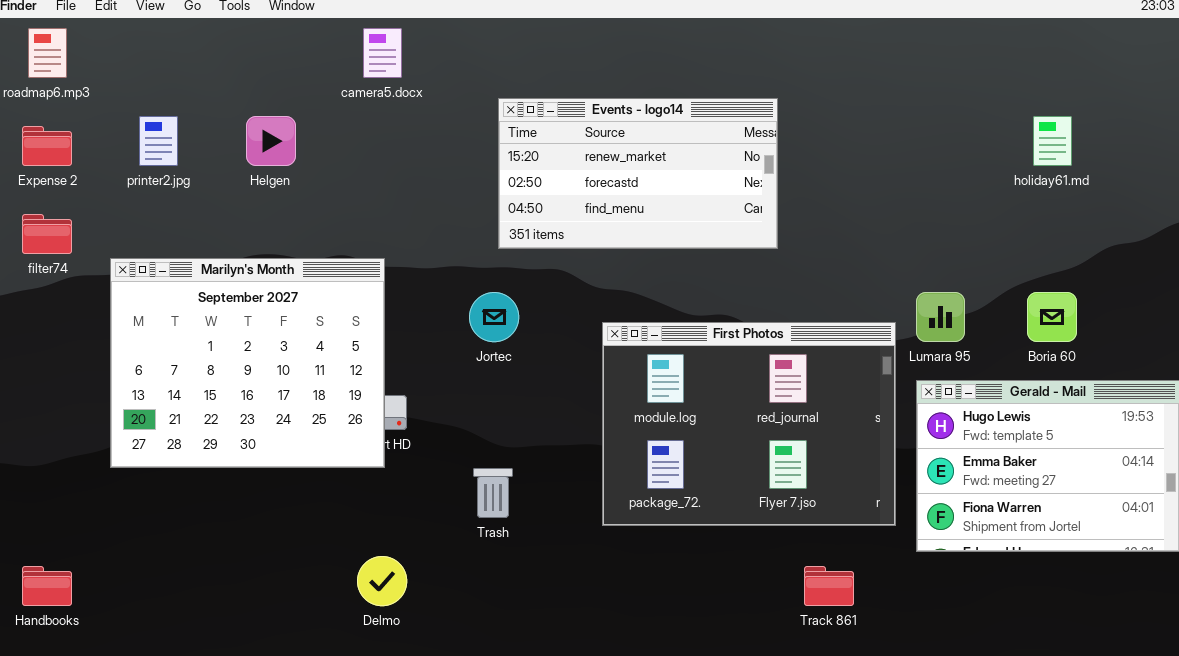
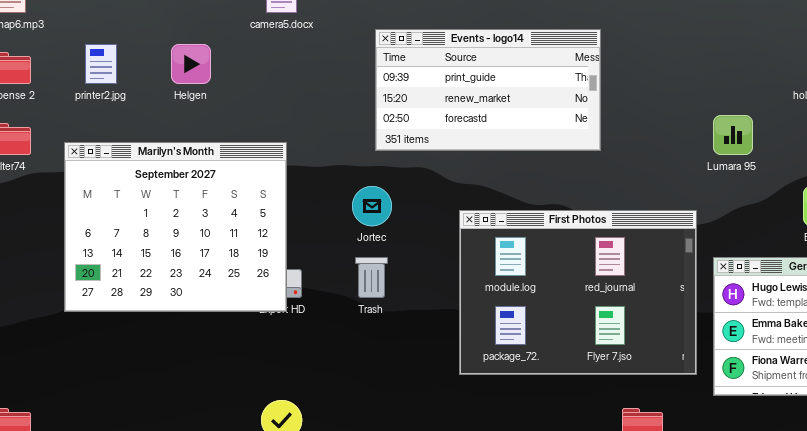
Events - logo14: [498,98,778,249] -> [375,29,601,151], scrolled up 1 row
Marilyn's Month: [110,258,385,468] -> [64,142,287,312], moved
Lumara 95: [916,292,965,342] -> [713,115,753,155], moved
Trash: [473,468,513,518] -> [355,257,388,298], moved

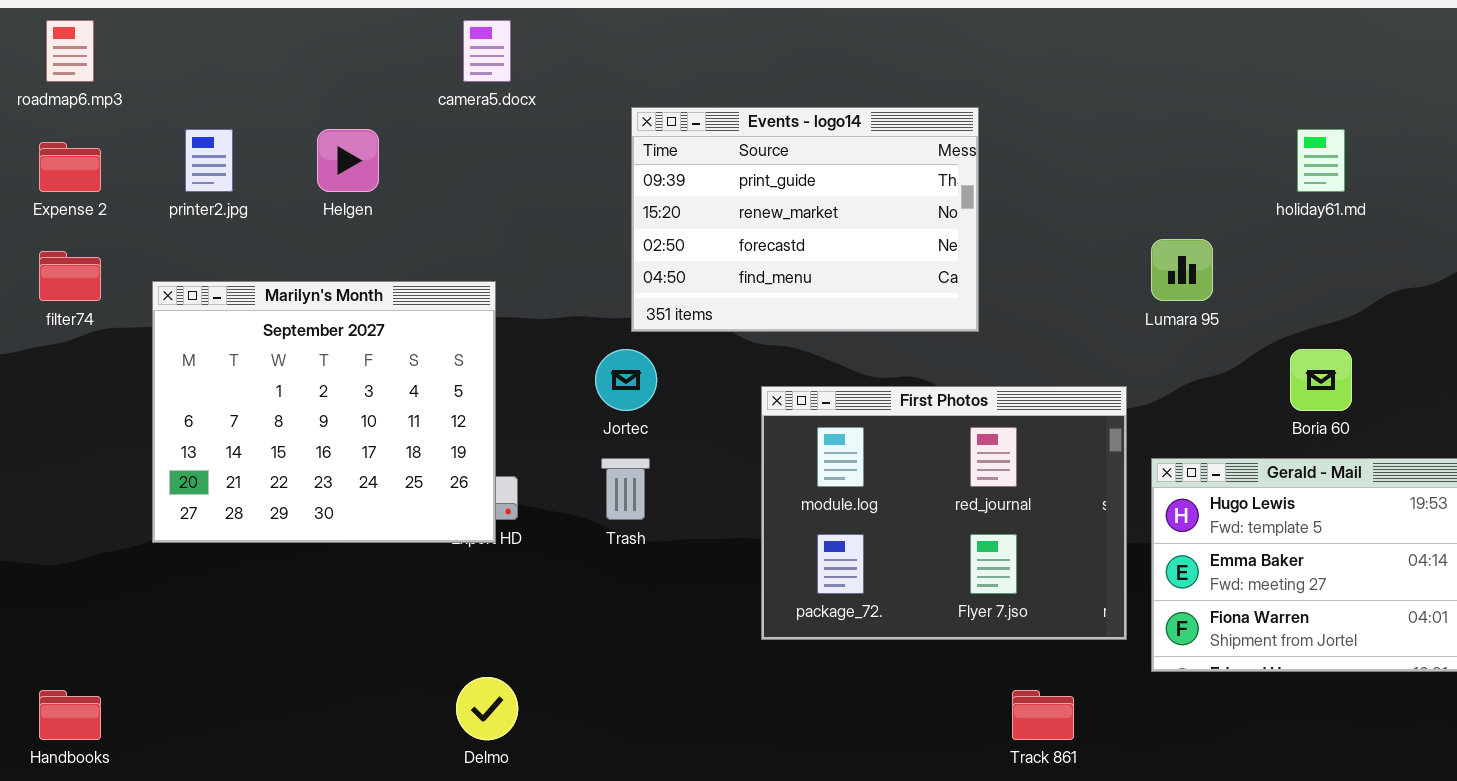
Events - logo14: [375,29,601,151] -> [631,107,979,332], resized

